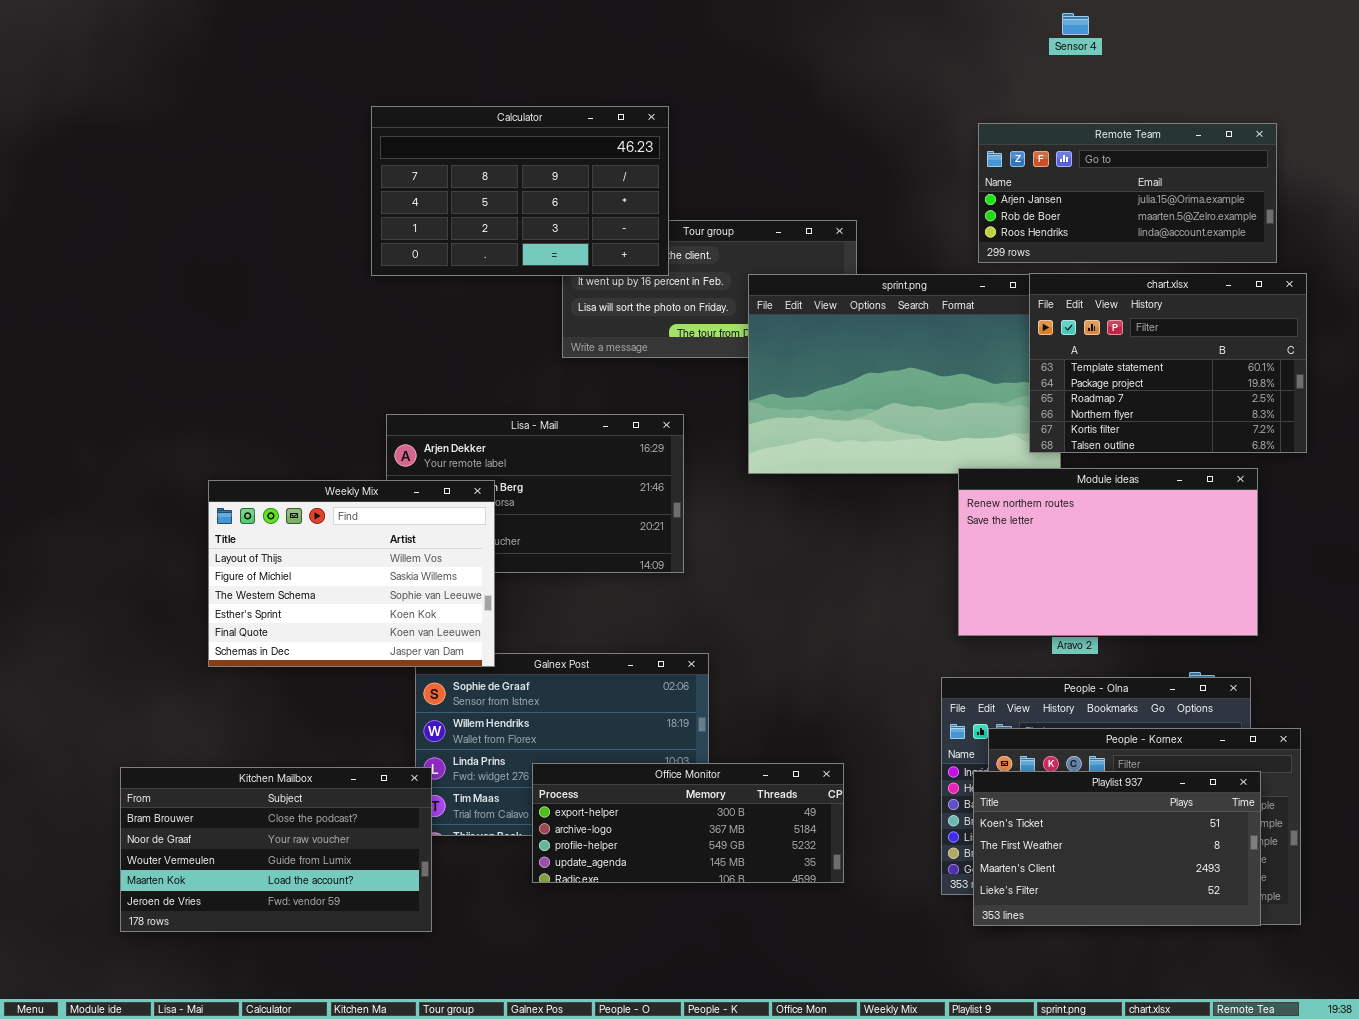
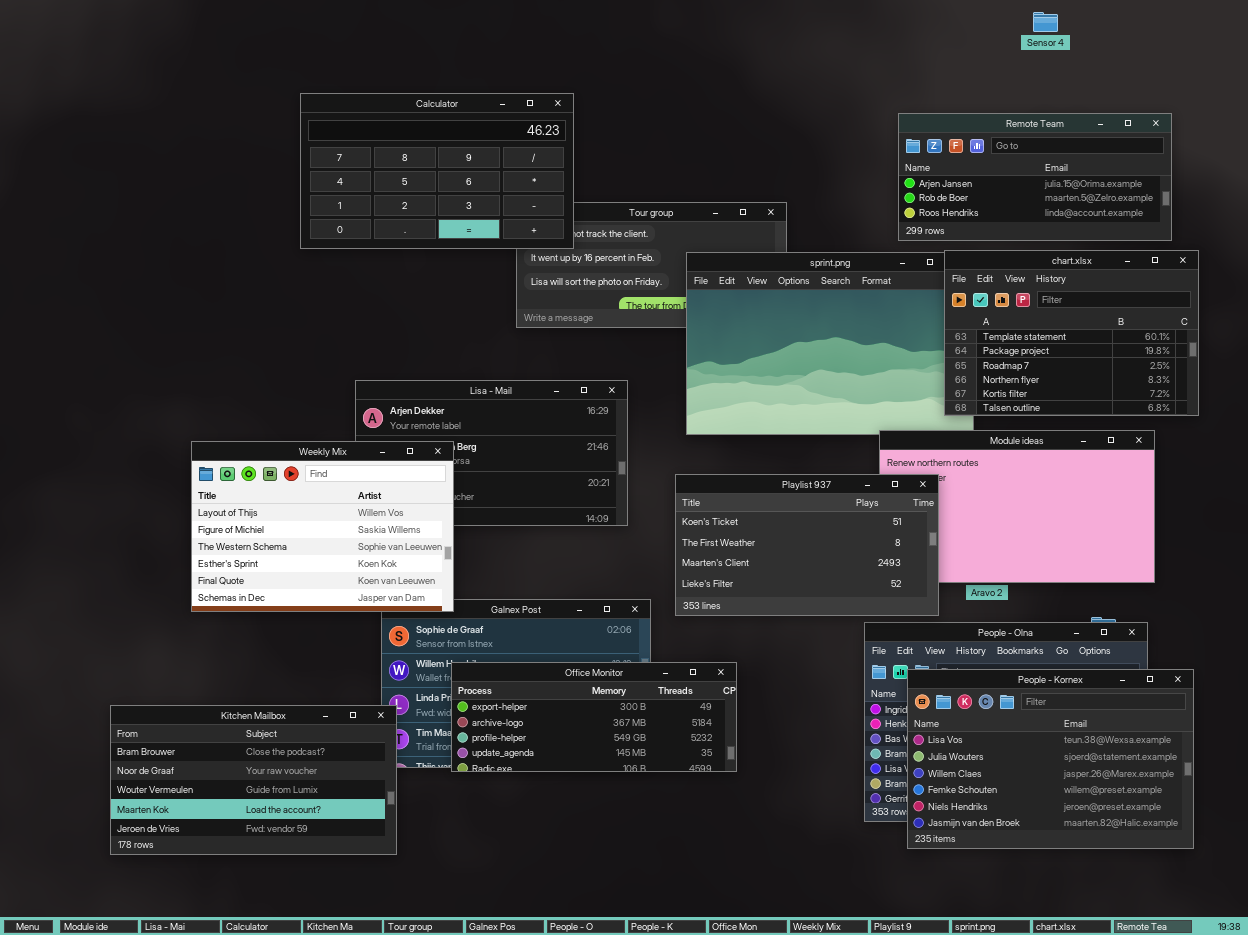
Sensor 4: [1062,13,1089,35] -> [1033,12,1058,32], moved
Calculator: [371,106,669,276] -> [300,93,574,249], moved
Office Monitor: [532,763,844,883] -> [451,662,737,772], moved
Playlist 937: [973,771,1261,926] -> [675,474,939,616], moved

